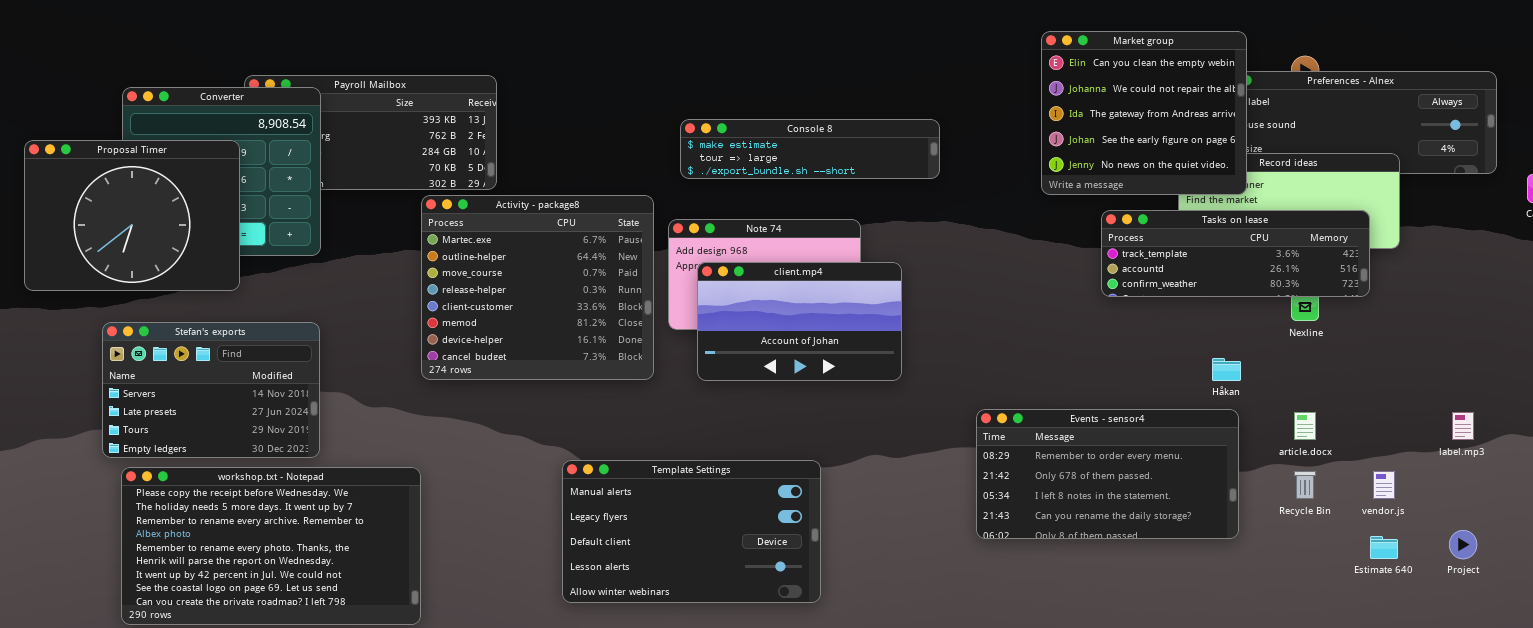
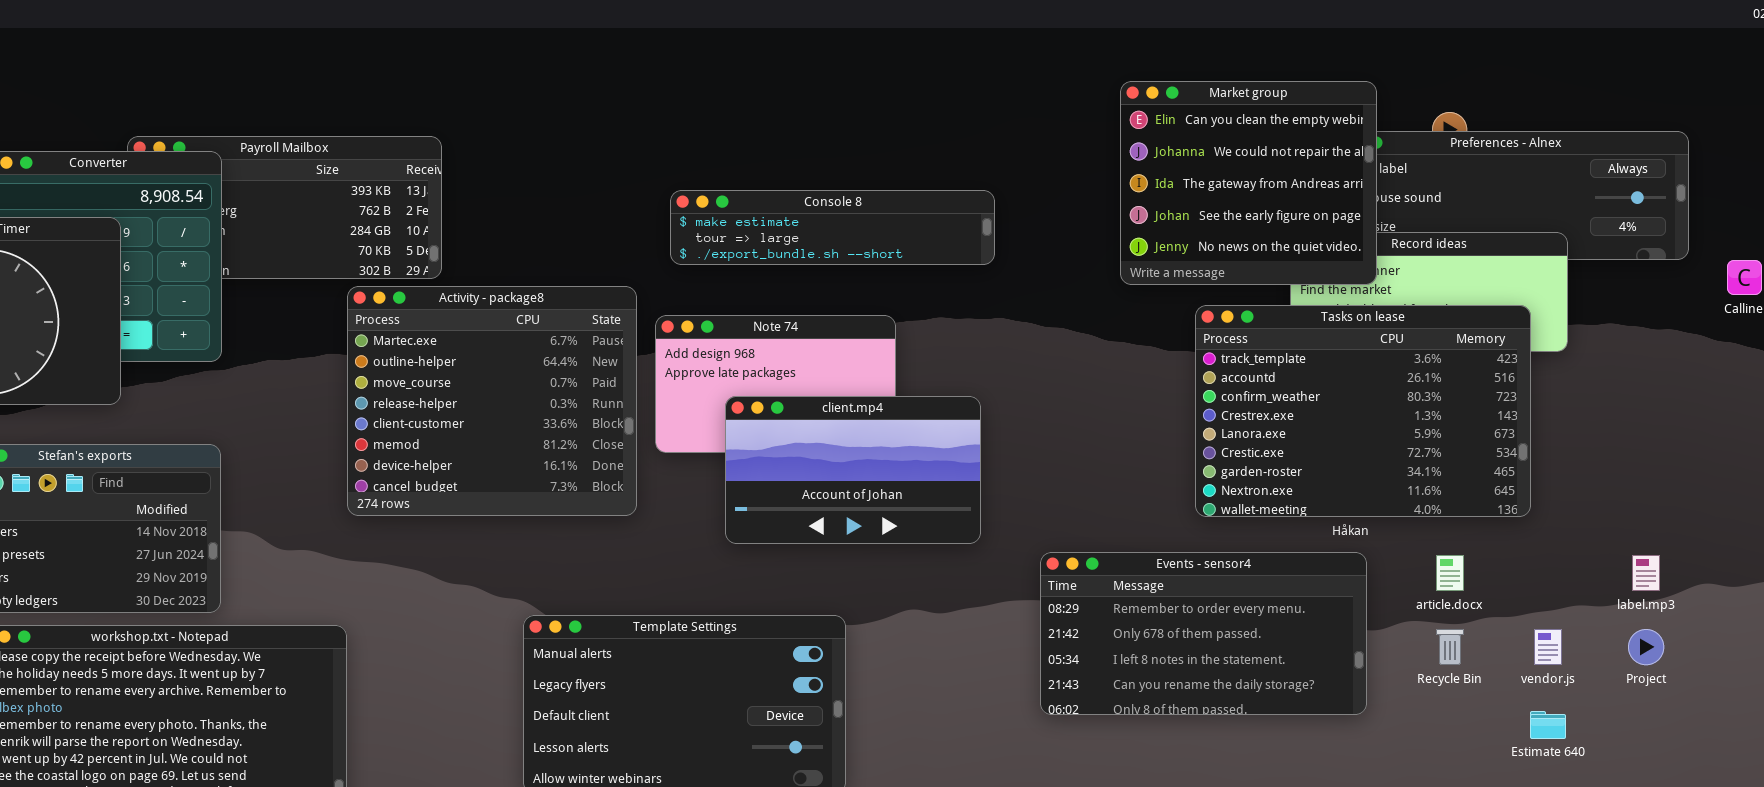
Tasks on lease: [1101,210,1370,297] -> [1195,305,1531,517], resized
client.mp4: [697,262,902,381] -> [725,396,981,544], moved
Project: [1449,530,1477,559] -> [1628,629,1664,665], moved

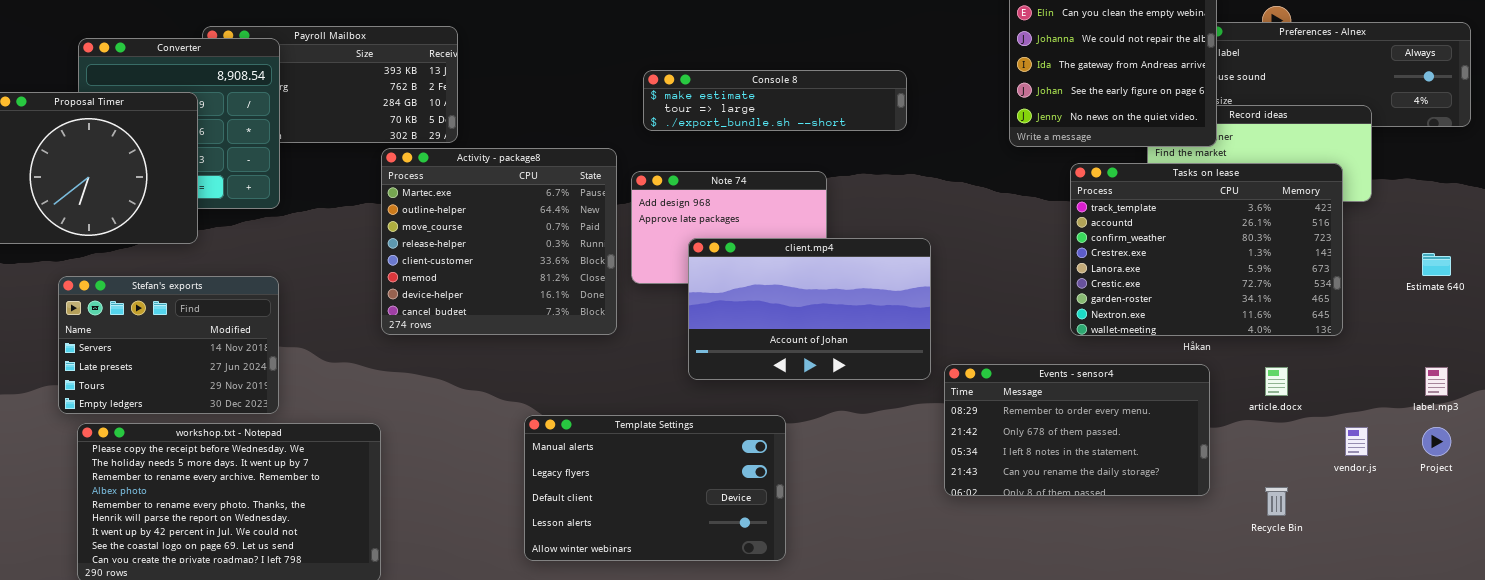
client.mp4: [725,396,981,544] -> [688,238,931,380], resized
Recycle Bin: [1436,629,1464,665] -> [1265,487,1288,516], moved
Estimate 640: [1530,711,1566,739] -> [1422,253,1451,276], moved

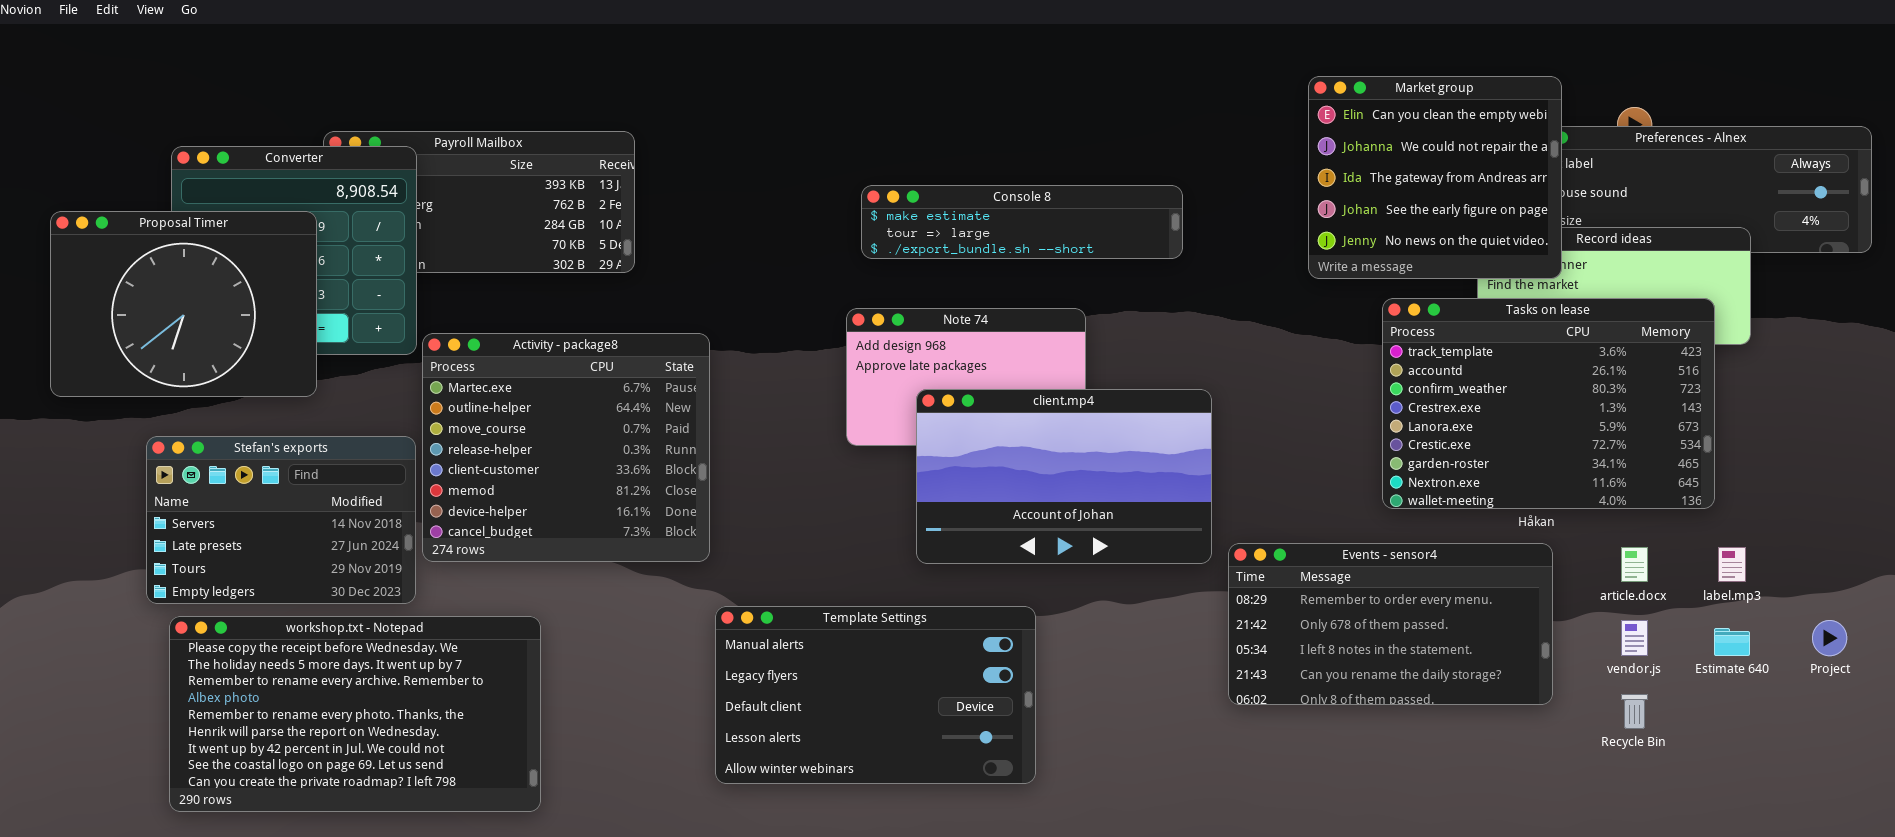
Activity - package8: [381,148,617,335] -> [422,333,710,562], moved
Estimate 640: [1422,253,1451,276] -> [1714,628,1750,656], moved
label.mp3: [1425,367,1448,396] -> [1718,547,1746,582], moved
vendor.js: [1345,427,1368,456] -> [1621,620,1648,656], moved

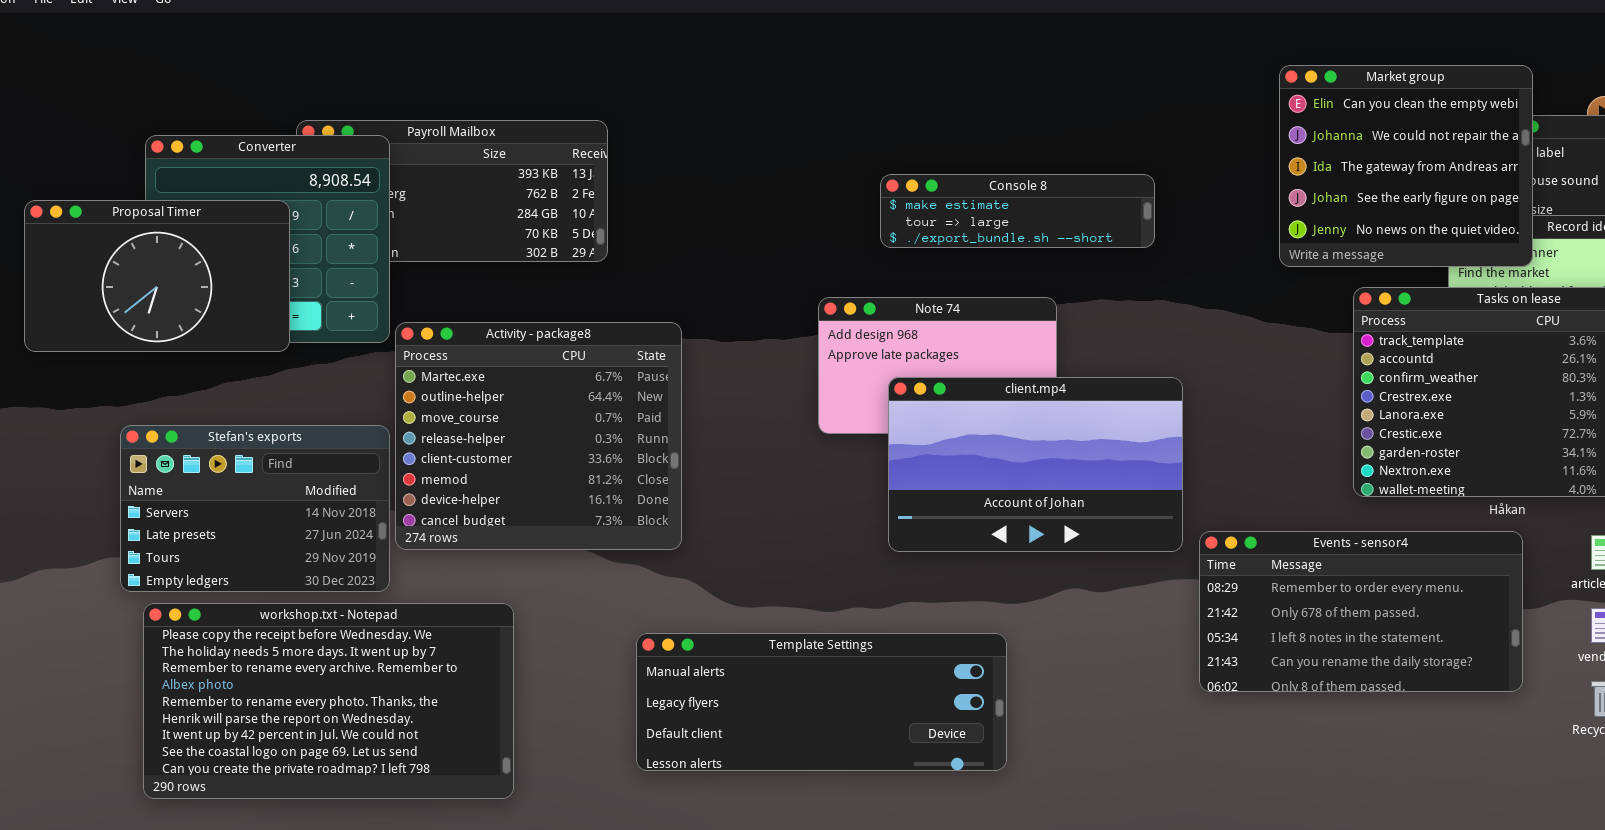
Console 8: [861,185,1183,259] -> [880,174,1155,248], resized
Proposal Timer: [50,211,317,397] -> [24,200,290,352], resized
Template Settings: [715,606,1036,784] -> [636,633,1007,771], resized

